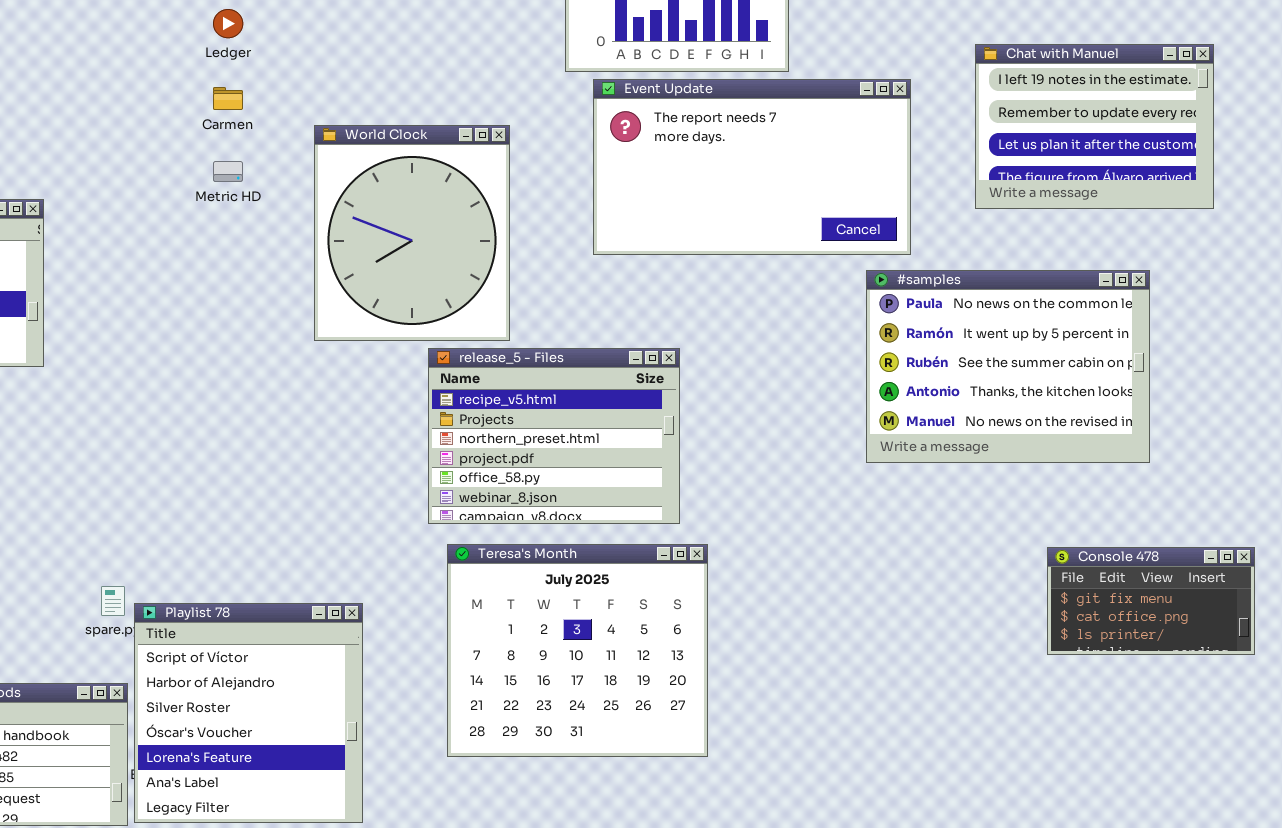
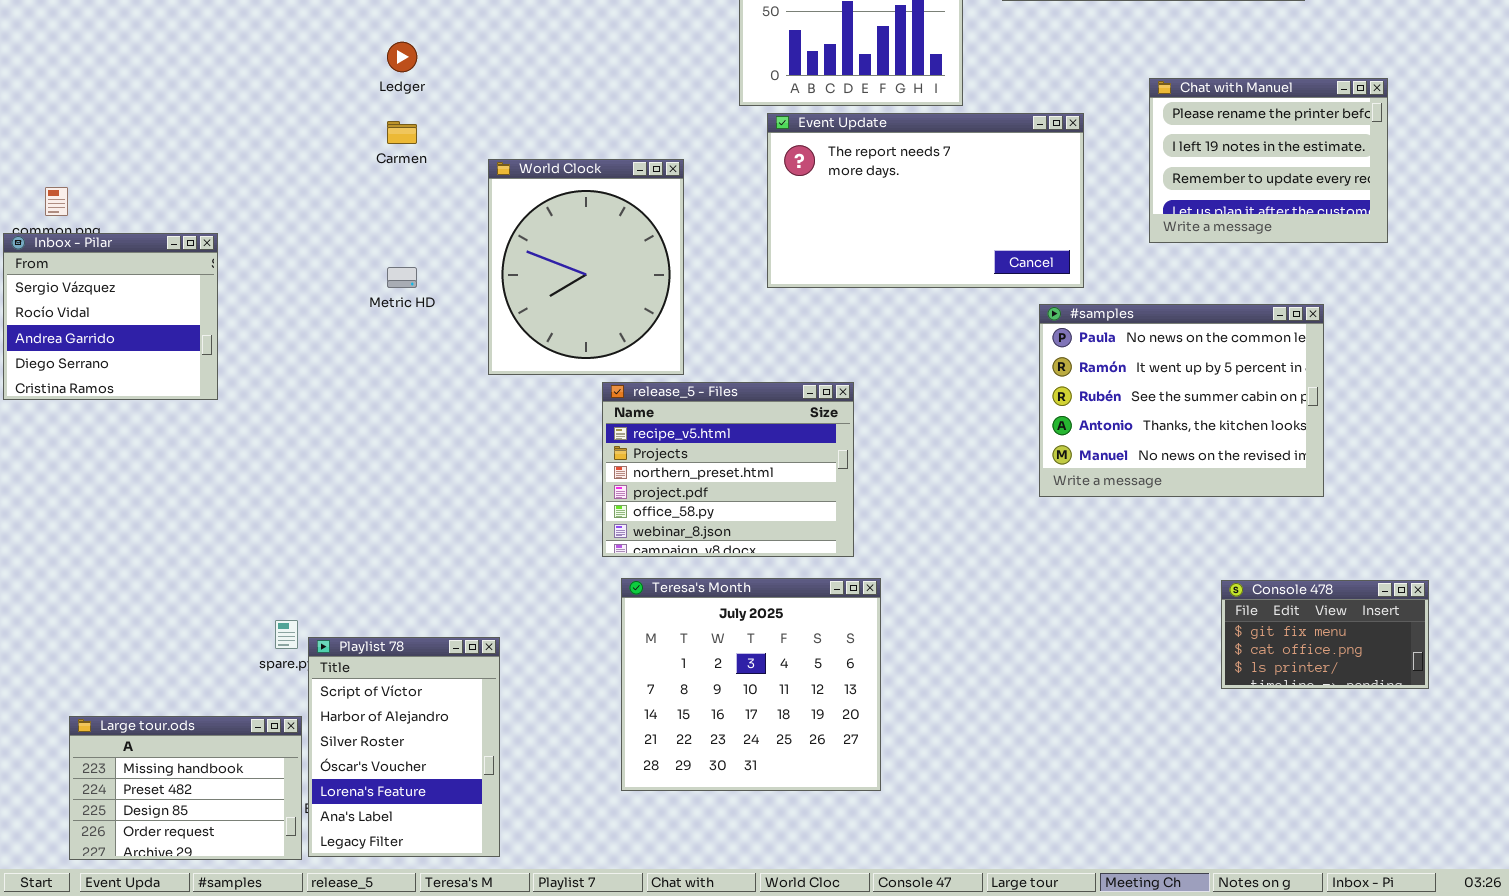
Chat with Manuel: [975,44,1214,209] -> [1149,78,1388,243], scrolled up 1 row
Metric HD: [213,161,243,182] -> [387,267,417,288], moved
Playlist 78: [134,603,363,823] -> [308,637,500,857], resized

